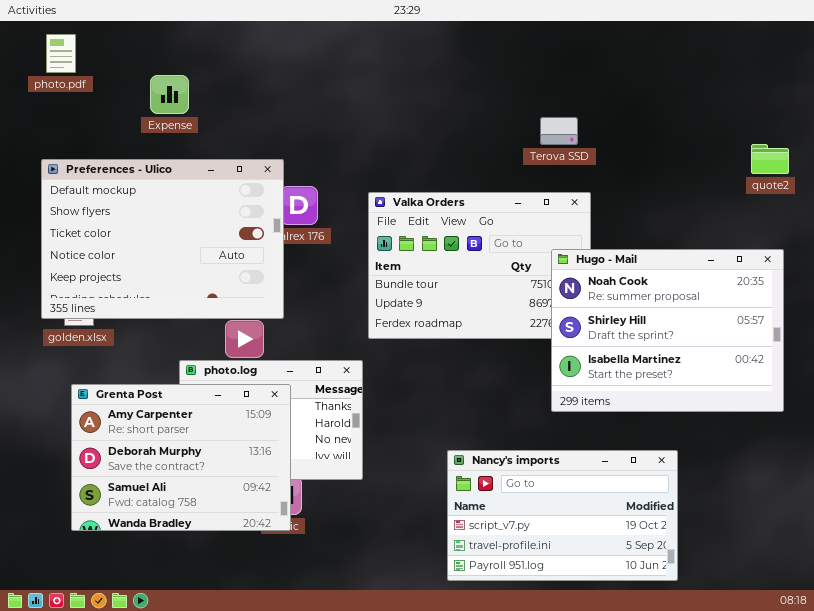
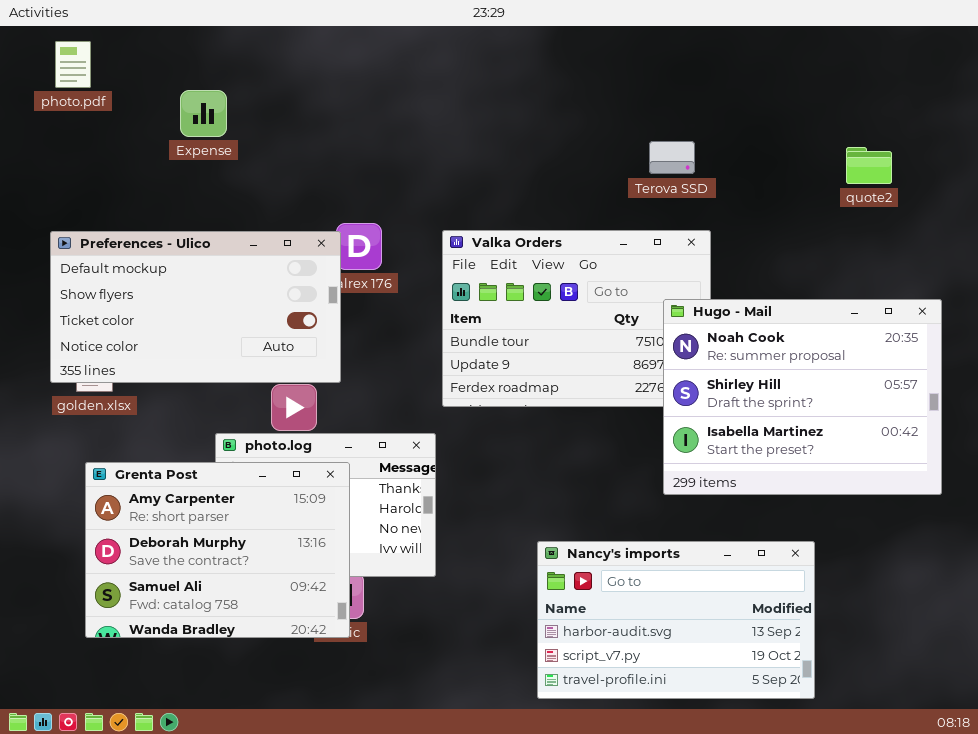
quote2: [751,144,789,174] -> [846,147,892,184], moved
Preferences - Ulico: [41,159,284,319] -> [50,231,341,383], resized
Nancy's imports: [447,450,678,581] -> [537,541,815,699], scrolled up 1 row

